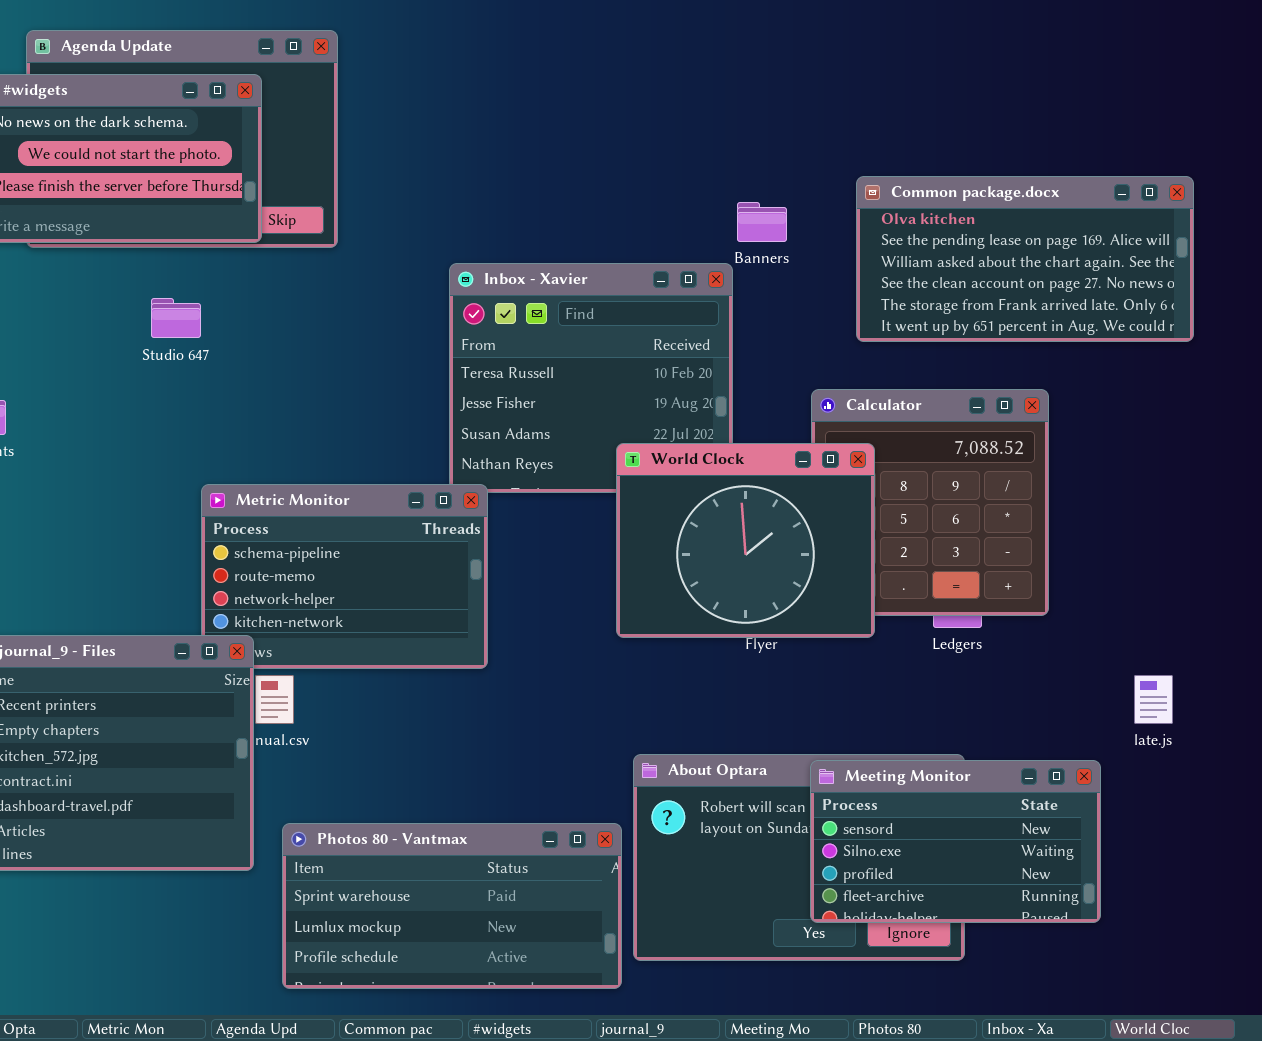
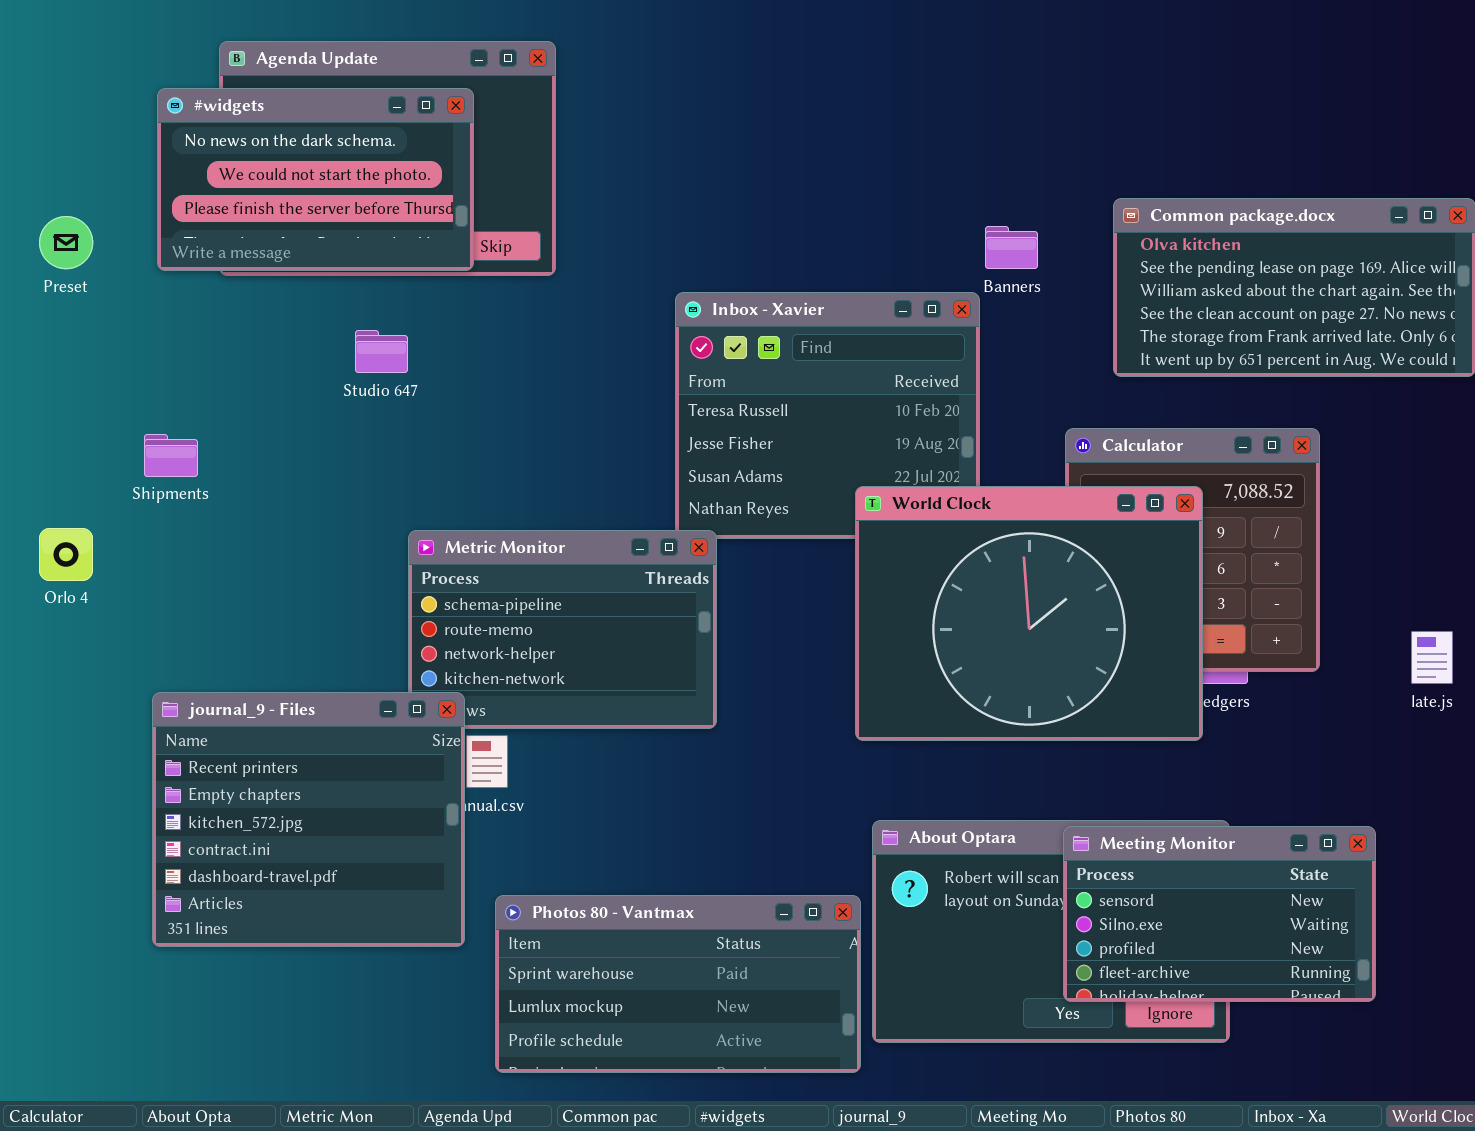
World Clock: [616,443,875,638] -> [855,486,1203,741], resized
late.js: [1134,675,1173,724] -> [1411,631,1453,684], moved

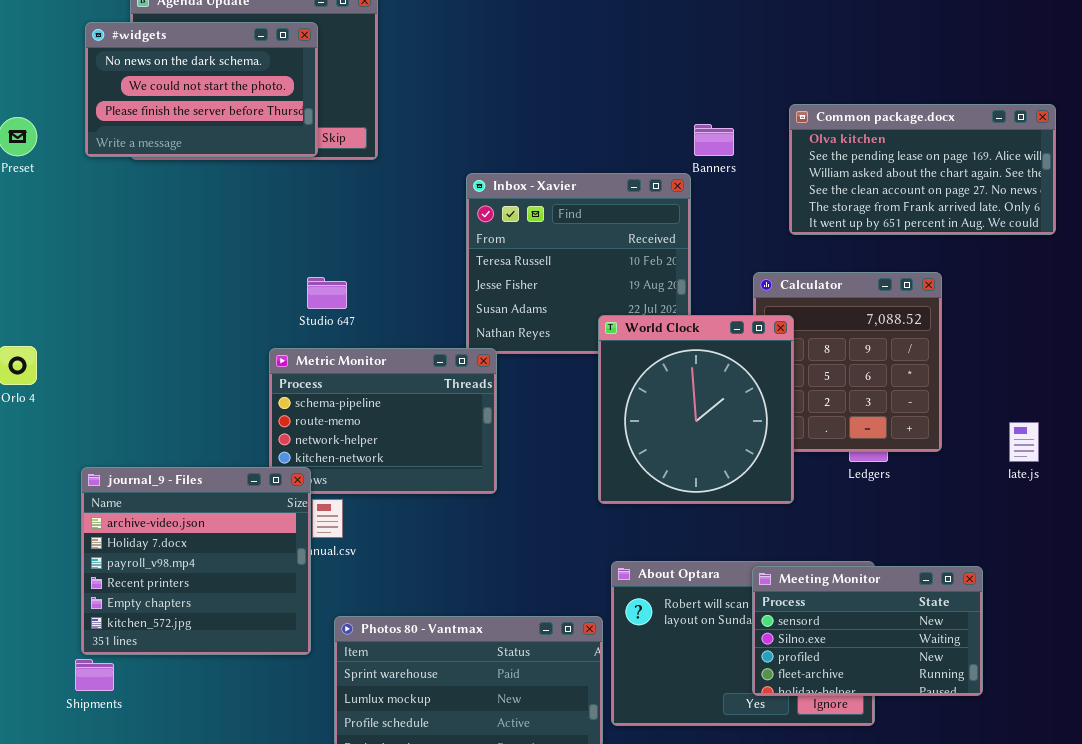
Studio 647: [355,330,408,373] -> [307,277,347,309], moved
Shipments: [144,434,198,477] -> [75,659,114,691], moved
World Clock: [855,486,1203,741] -> [598,315,794,504], resized
journal_9 - Files: [152,692,465,947] -> [81,467,311,655], scrolled up 3 rows

